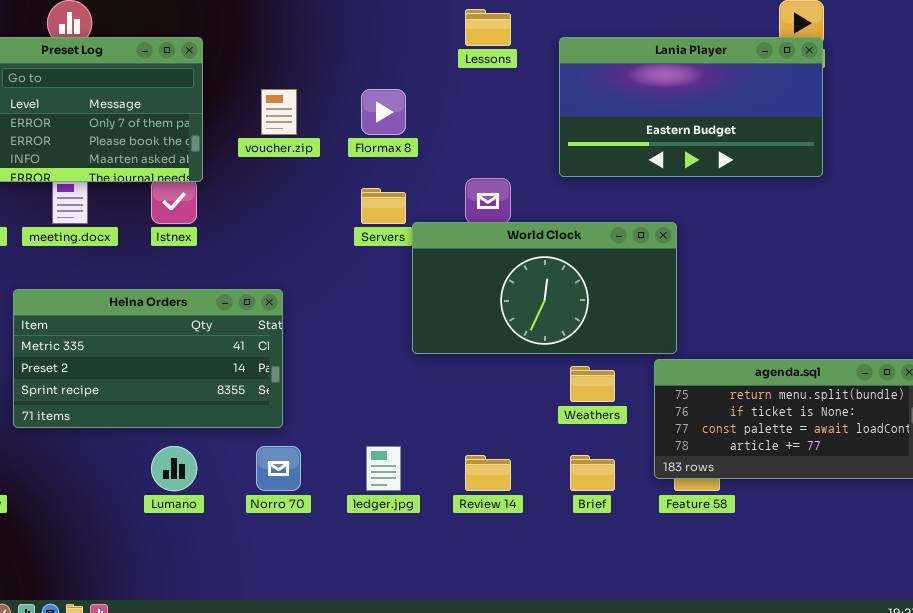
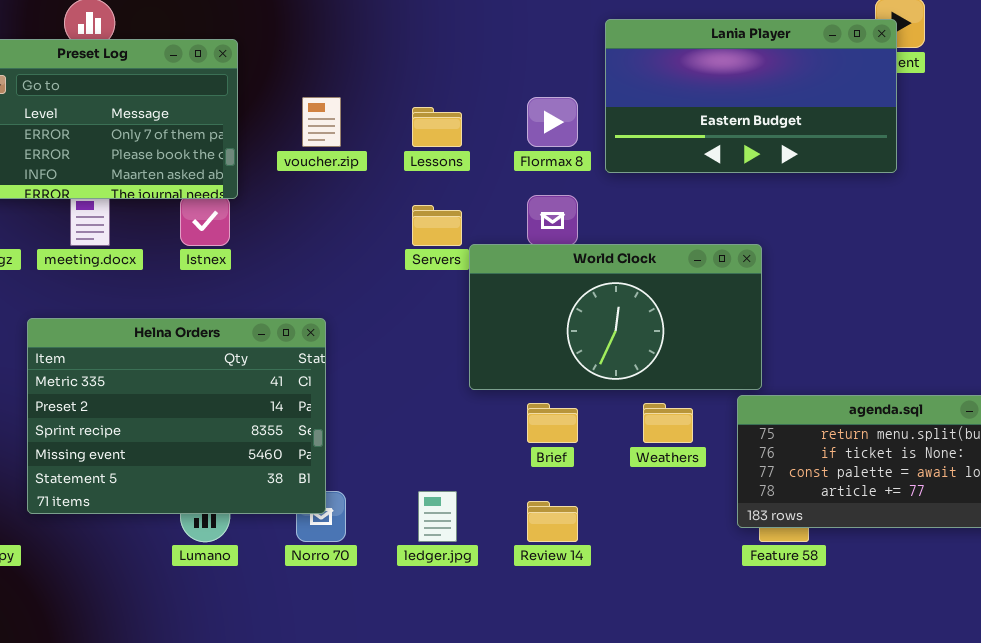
Lessons: [465,9,511,46] -> [412,107,462,147], moved
Lania Player: [559,37,823,177] -> [605,19,897,173], moved
Flormax 8: [361,89,406,135] -> [527,97,578,147], moved
Helna Orders: [13,289,283,428] -> [27,318,326,514], resized
Brief: [570,455,615,491] -> [527,403,578,443], moved

